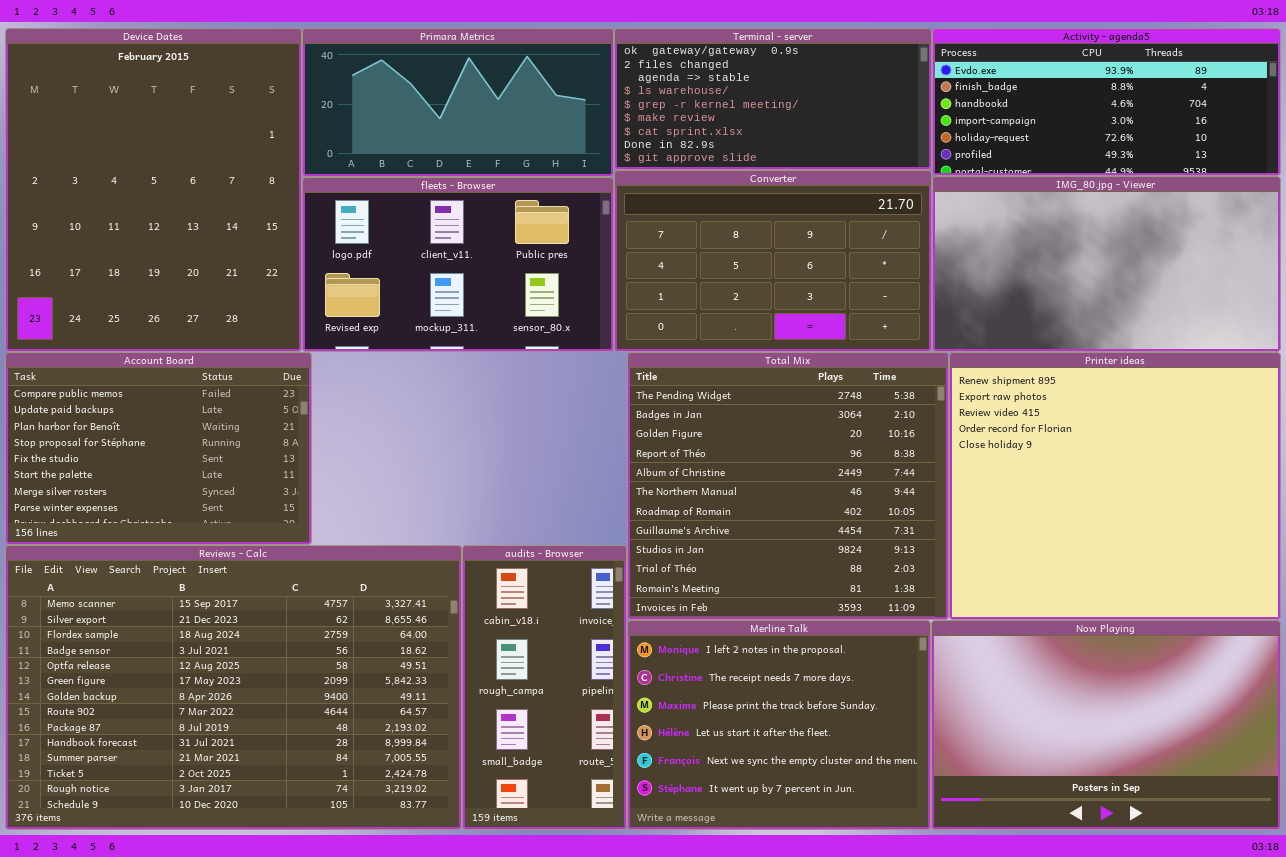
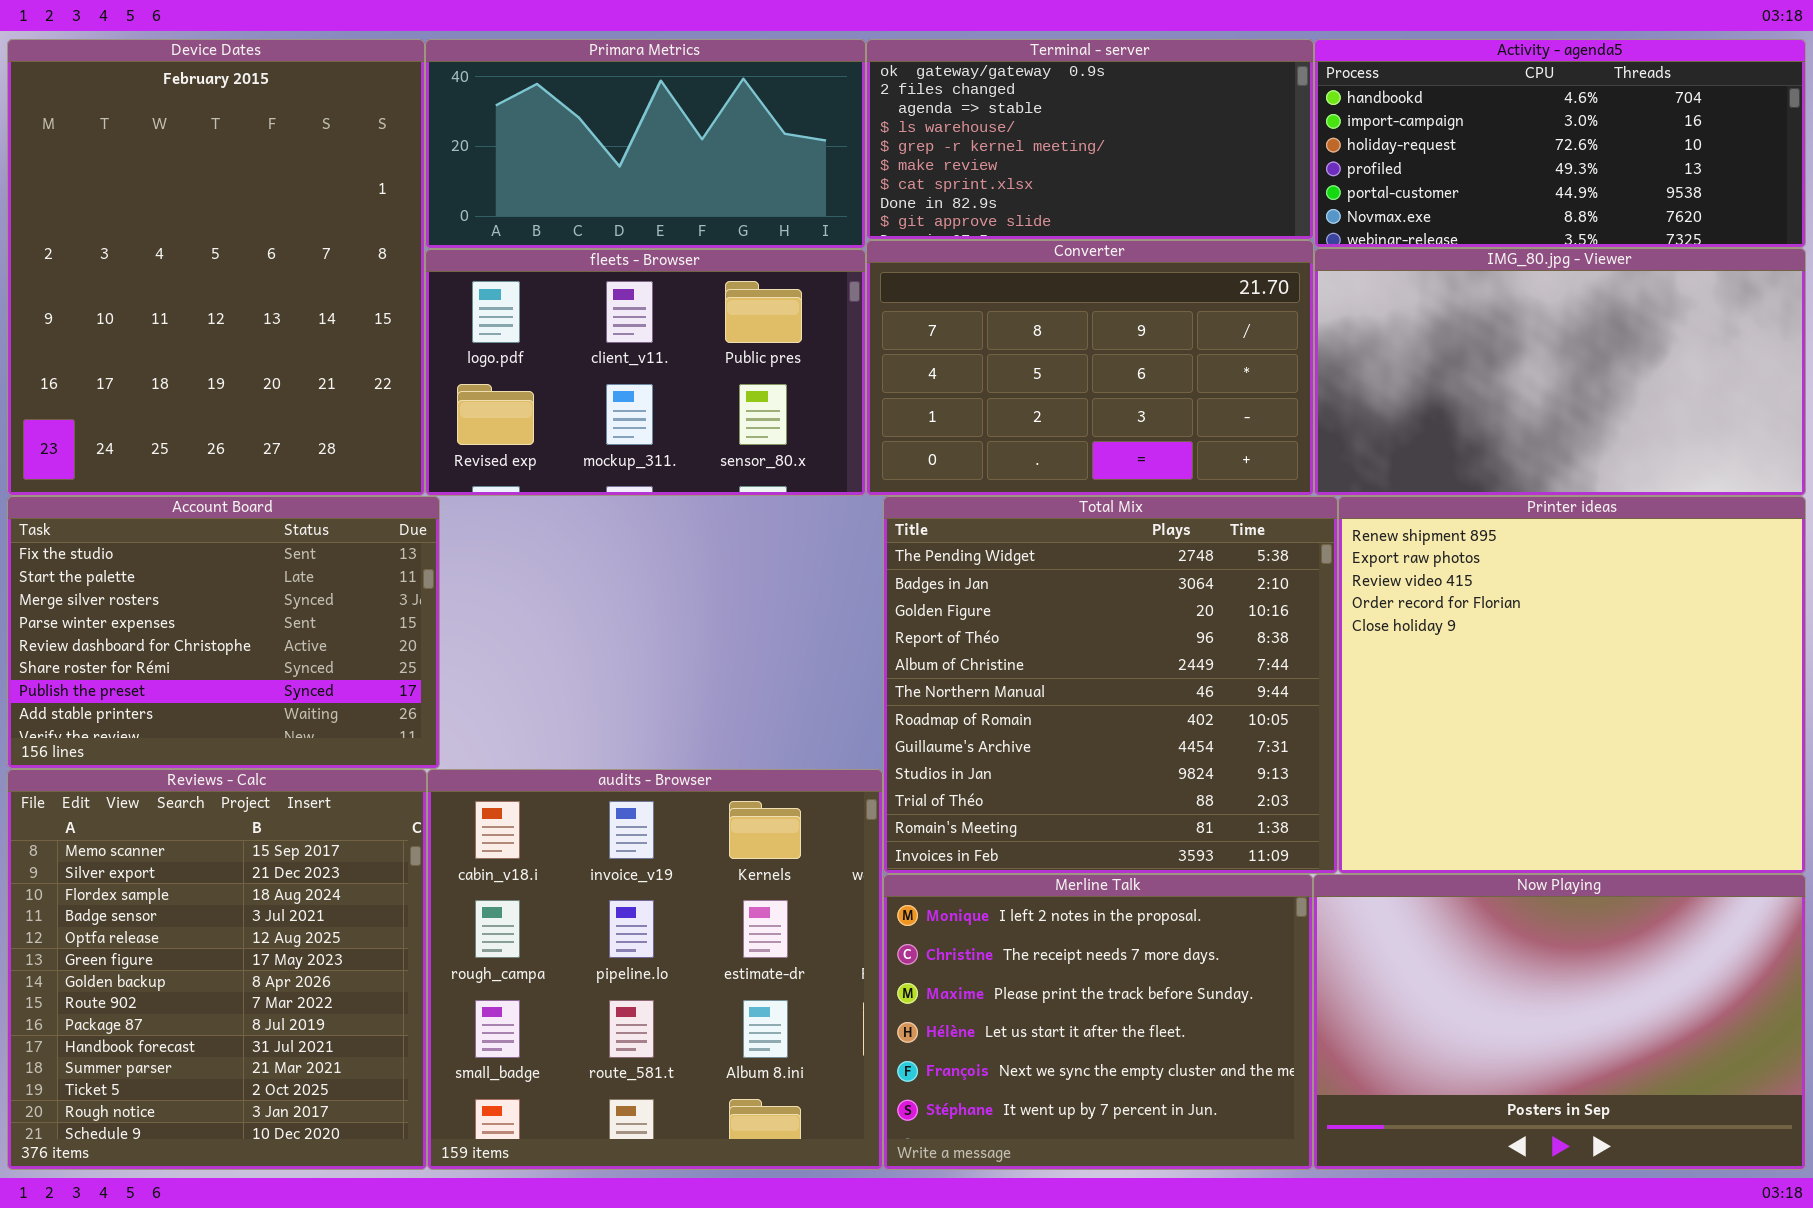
Activity - agenda5: [932,28,1281,176] -> [1314,39,1806,248], scrolled down 2 rows
Account Board: [5,352,312,545] -> [7,496,440,769], scrolled down 4 rows
Reviews - Calc: [5,545,462,830] -> [7,769,427,1170], resized
audits - Browser: [462,545,627,830] -> [427,769,883,1170], resized

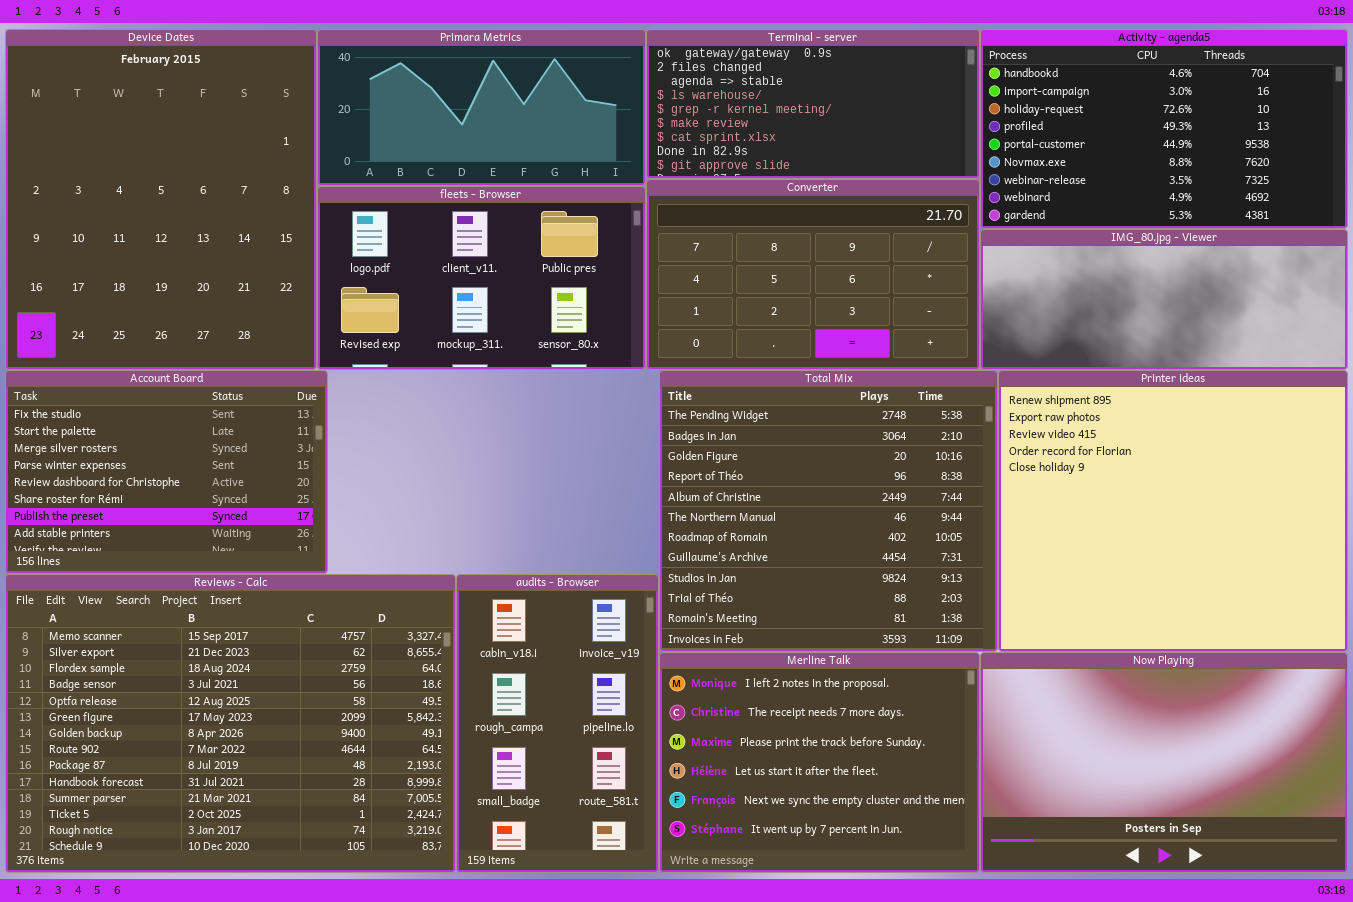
Activity - agenda5: [1314,39,1806,248] -> [980,29,1348,229], resized
IMG_80.jpg - Viewer: [1314,248,1806,496] -> [980,229,1348,370], resized
Reviews - Calc: [7,769,427,1170] -> [5,574,456,873], resized
audits - Browser: [427,769,883,1170] -> [456,574,659,873], resized

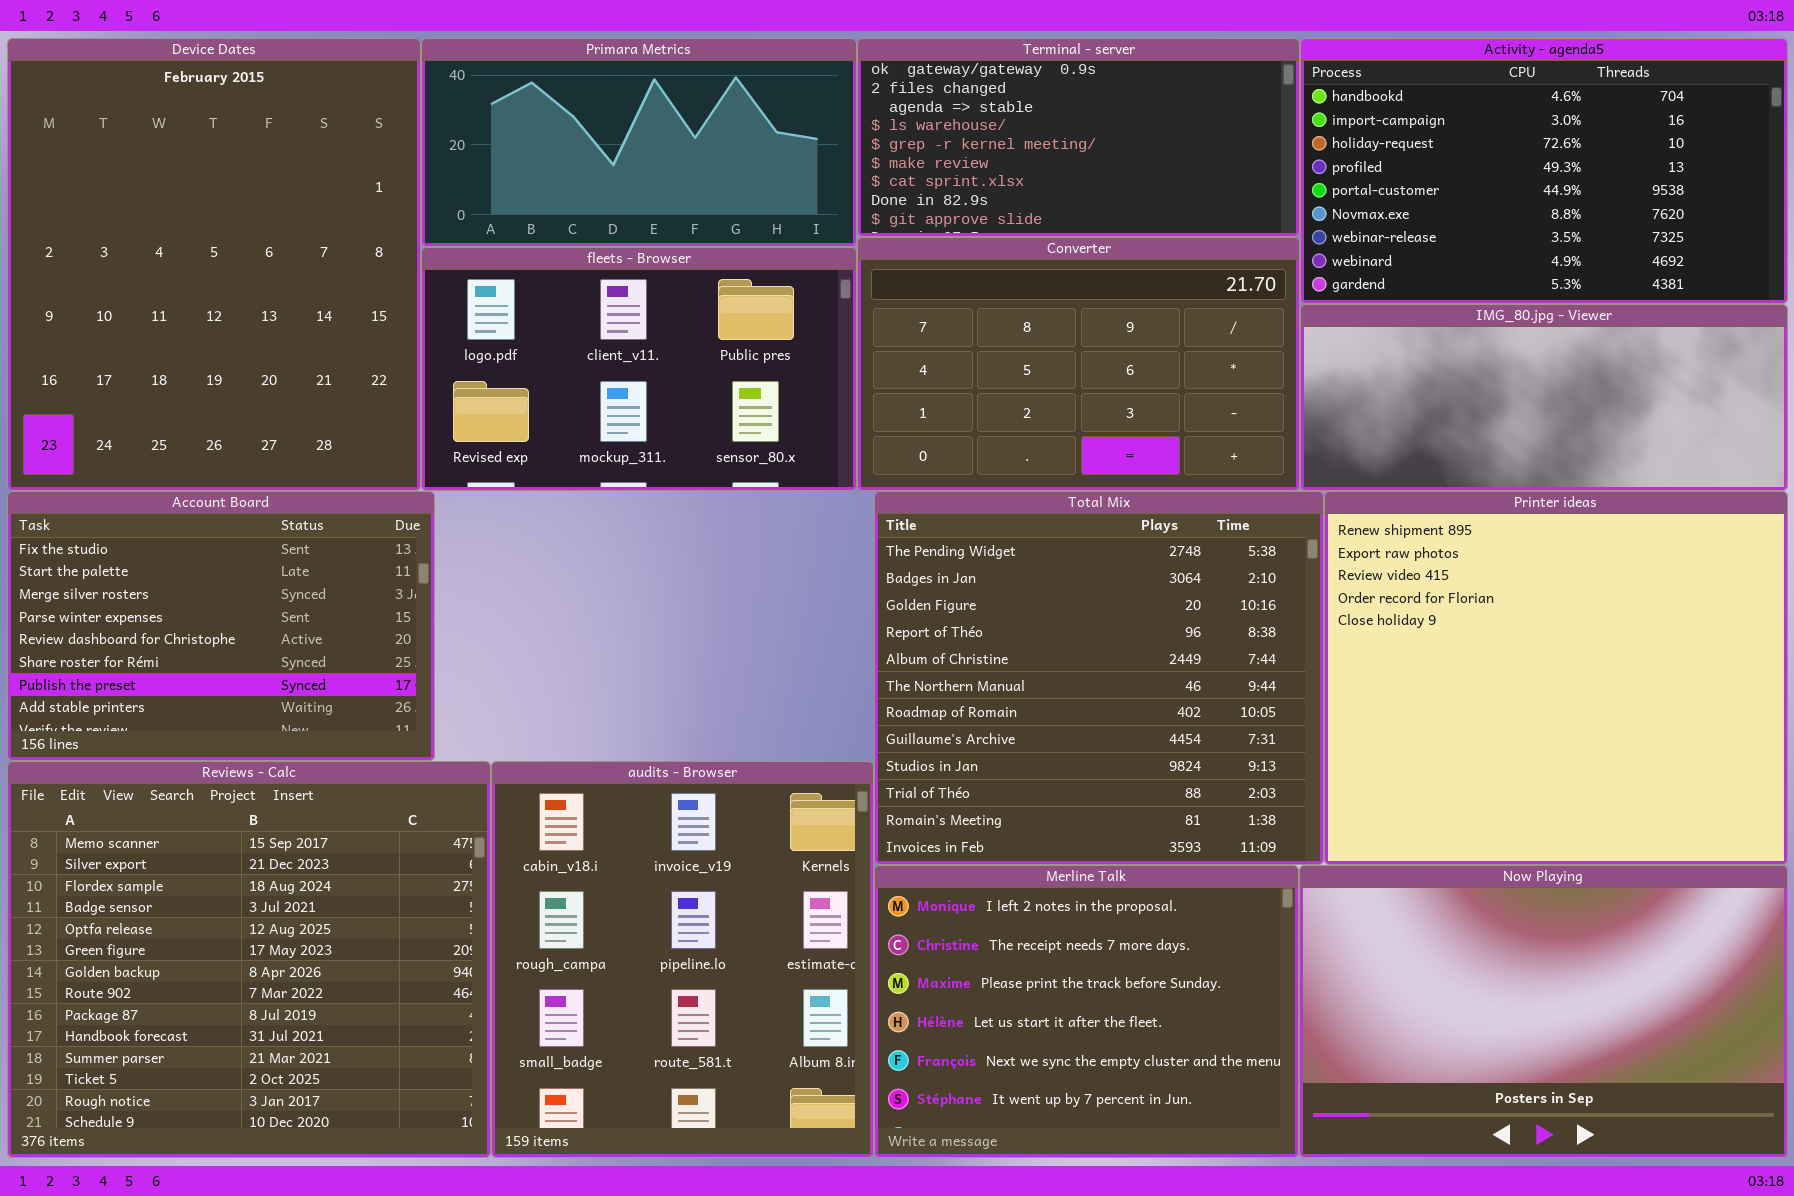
Reviews - Calc: [5,574,456,873] -> [7,761,491,1158], resized
audits - Browser: [456,574,659,873] -> [491,761,874,1158], resized

